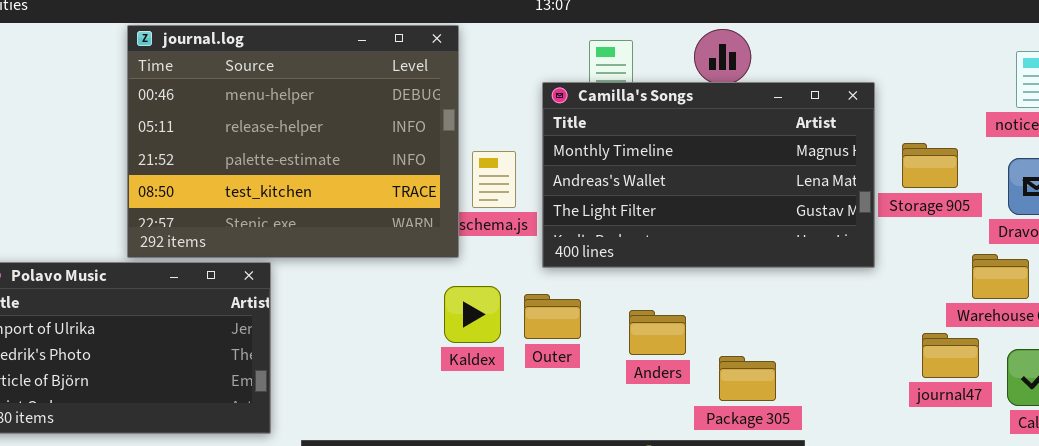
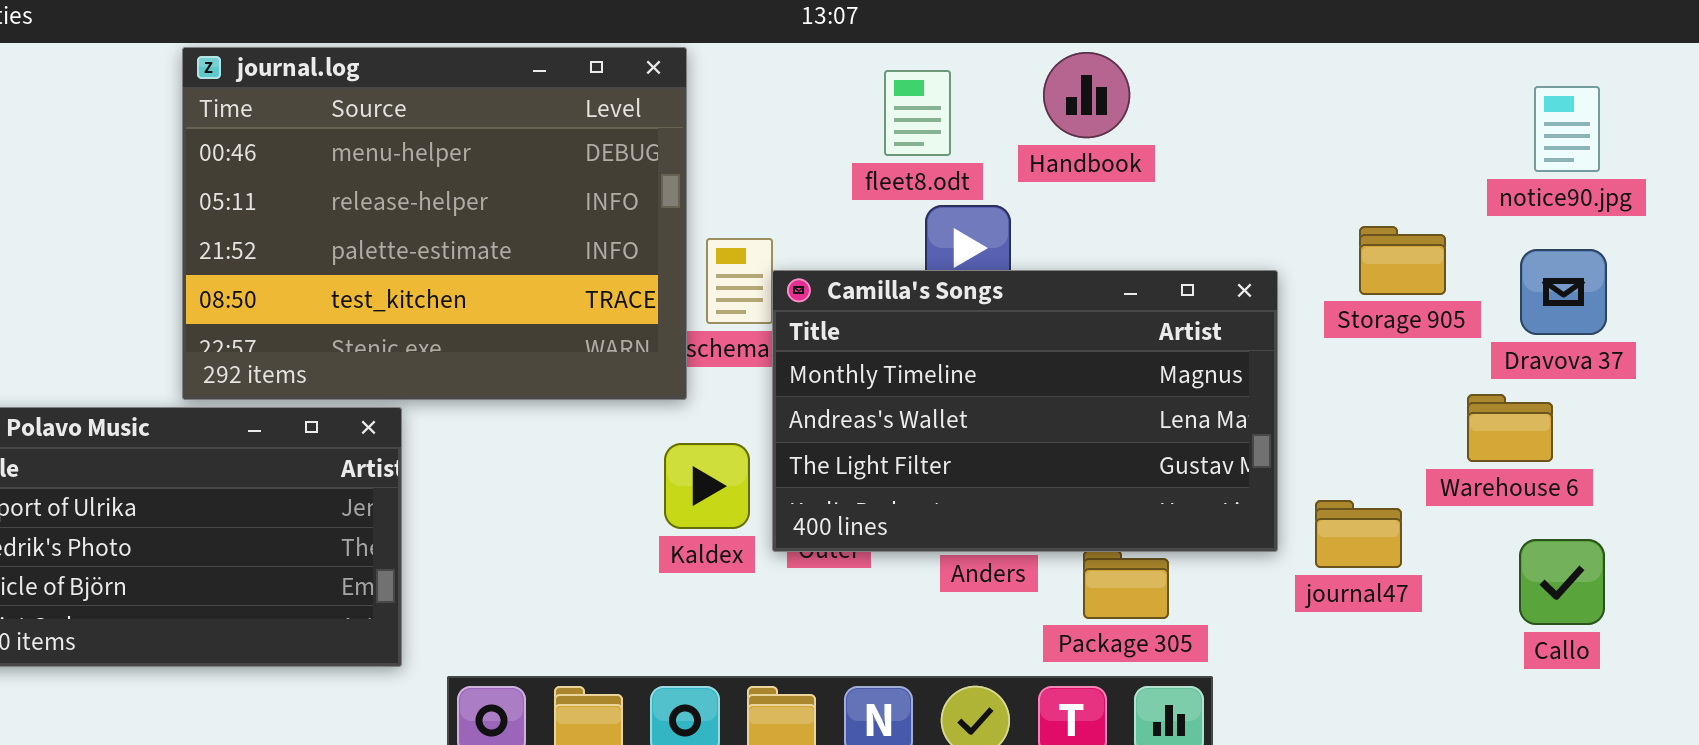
Camilla's Songs: [542,82,875,268] -> [772,270,1278,552], moved
journal47: [922,333,979,378] -> [1315,500,1402,568], moved

